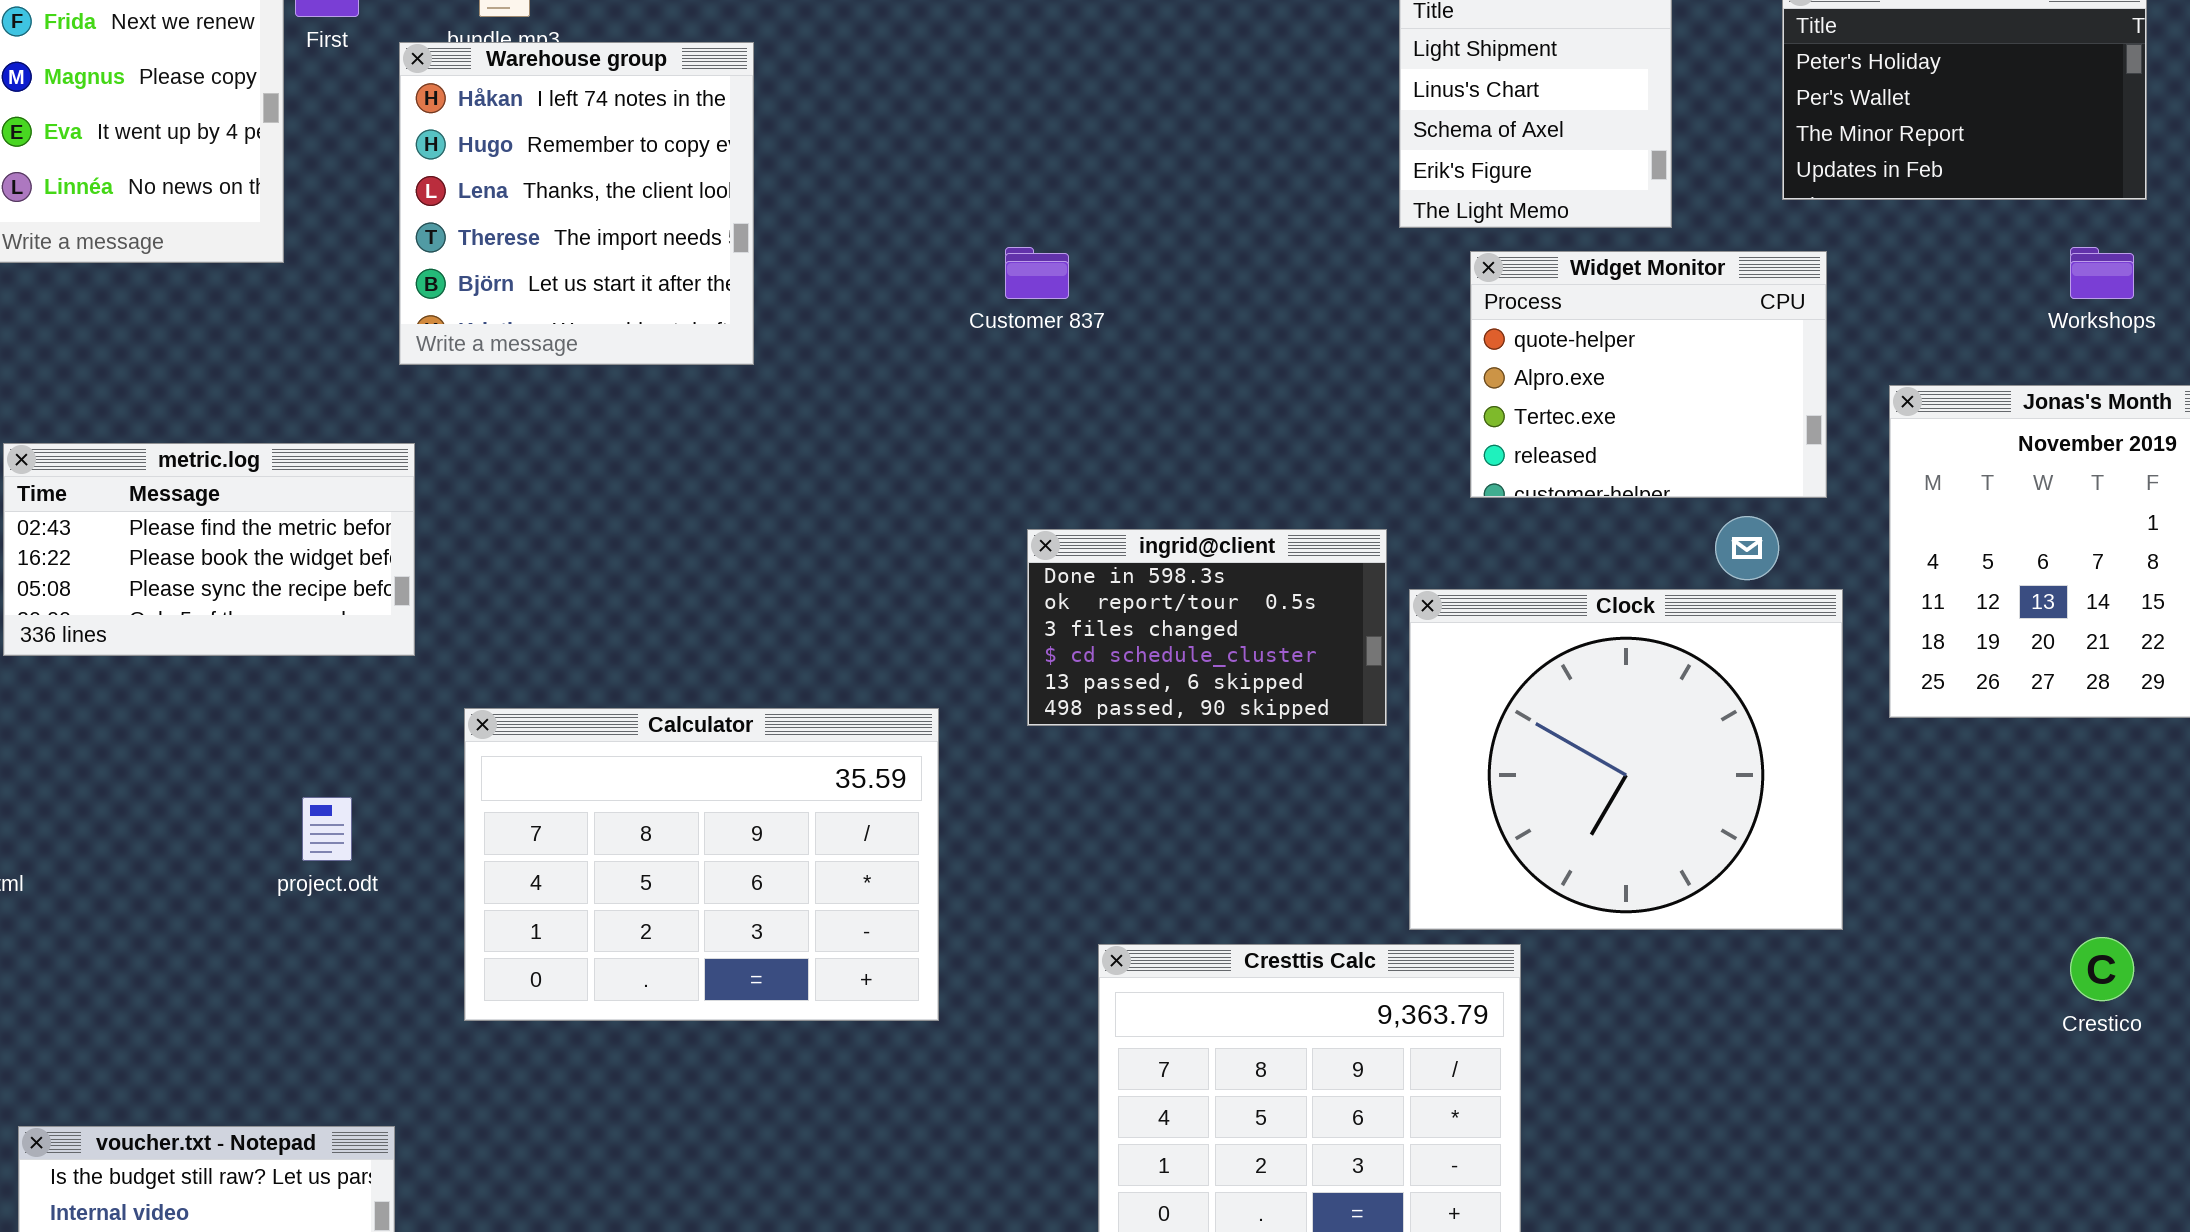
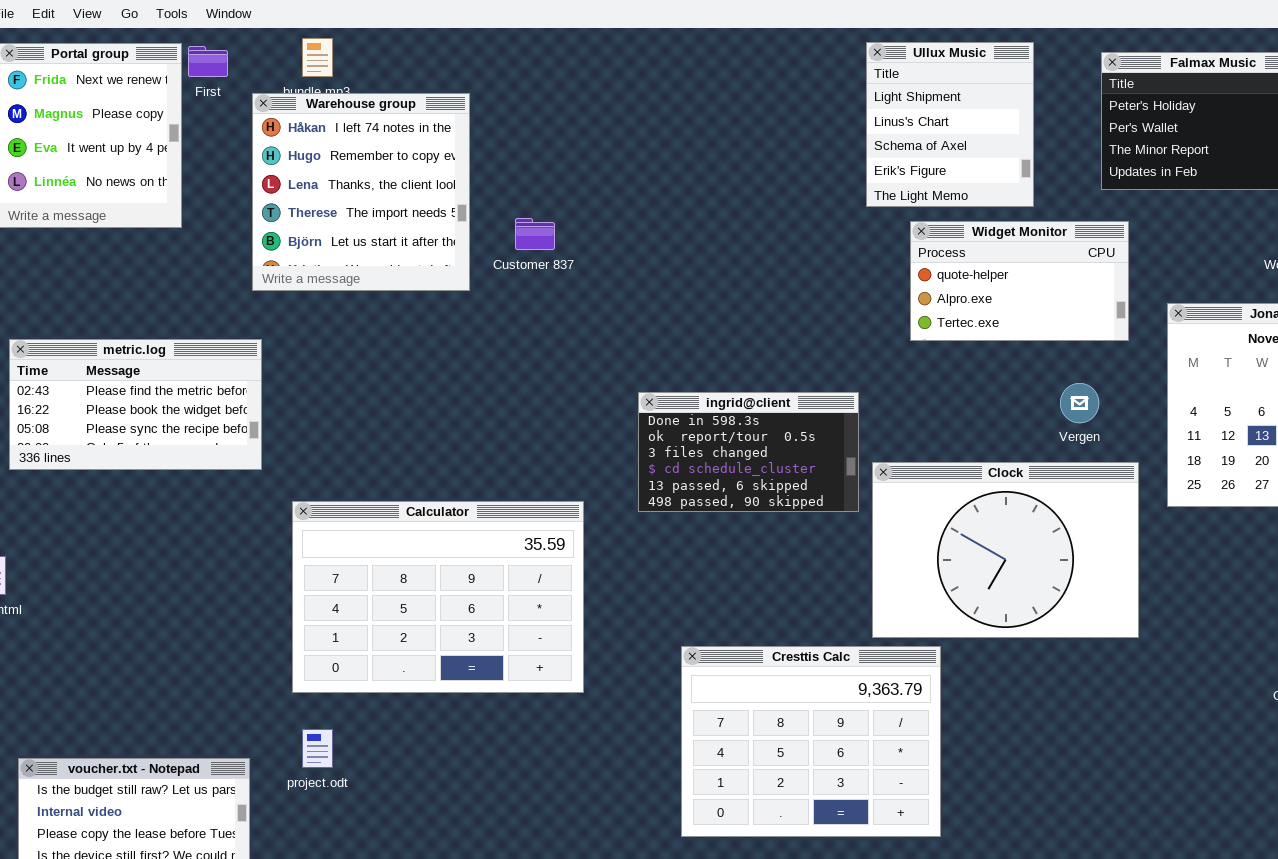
Customer 837: [1005,247,1069,299] -> [515,218,555,250], moved
Widget Monitor: [1470,251,1827,498] -> [910,221,1129,341], resized
Clock: [1409,589,1843,930] -> [872,462,1139,638], resized
project.odt: [302,797,352,861] -> [302,729,333,768], moved

